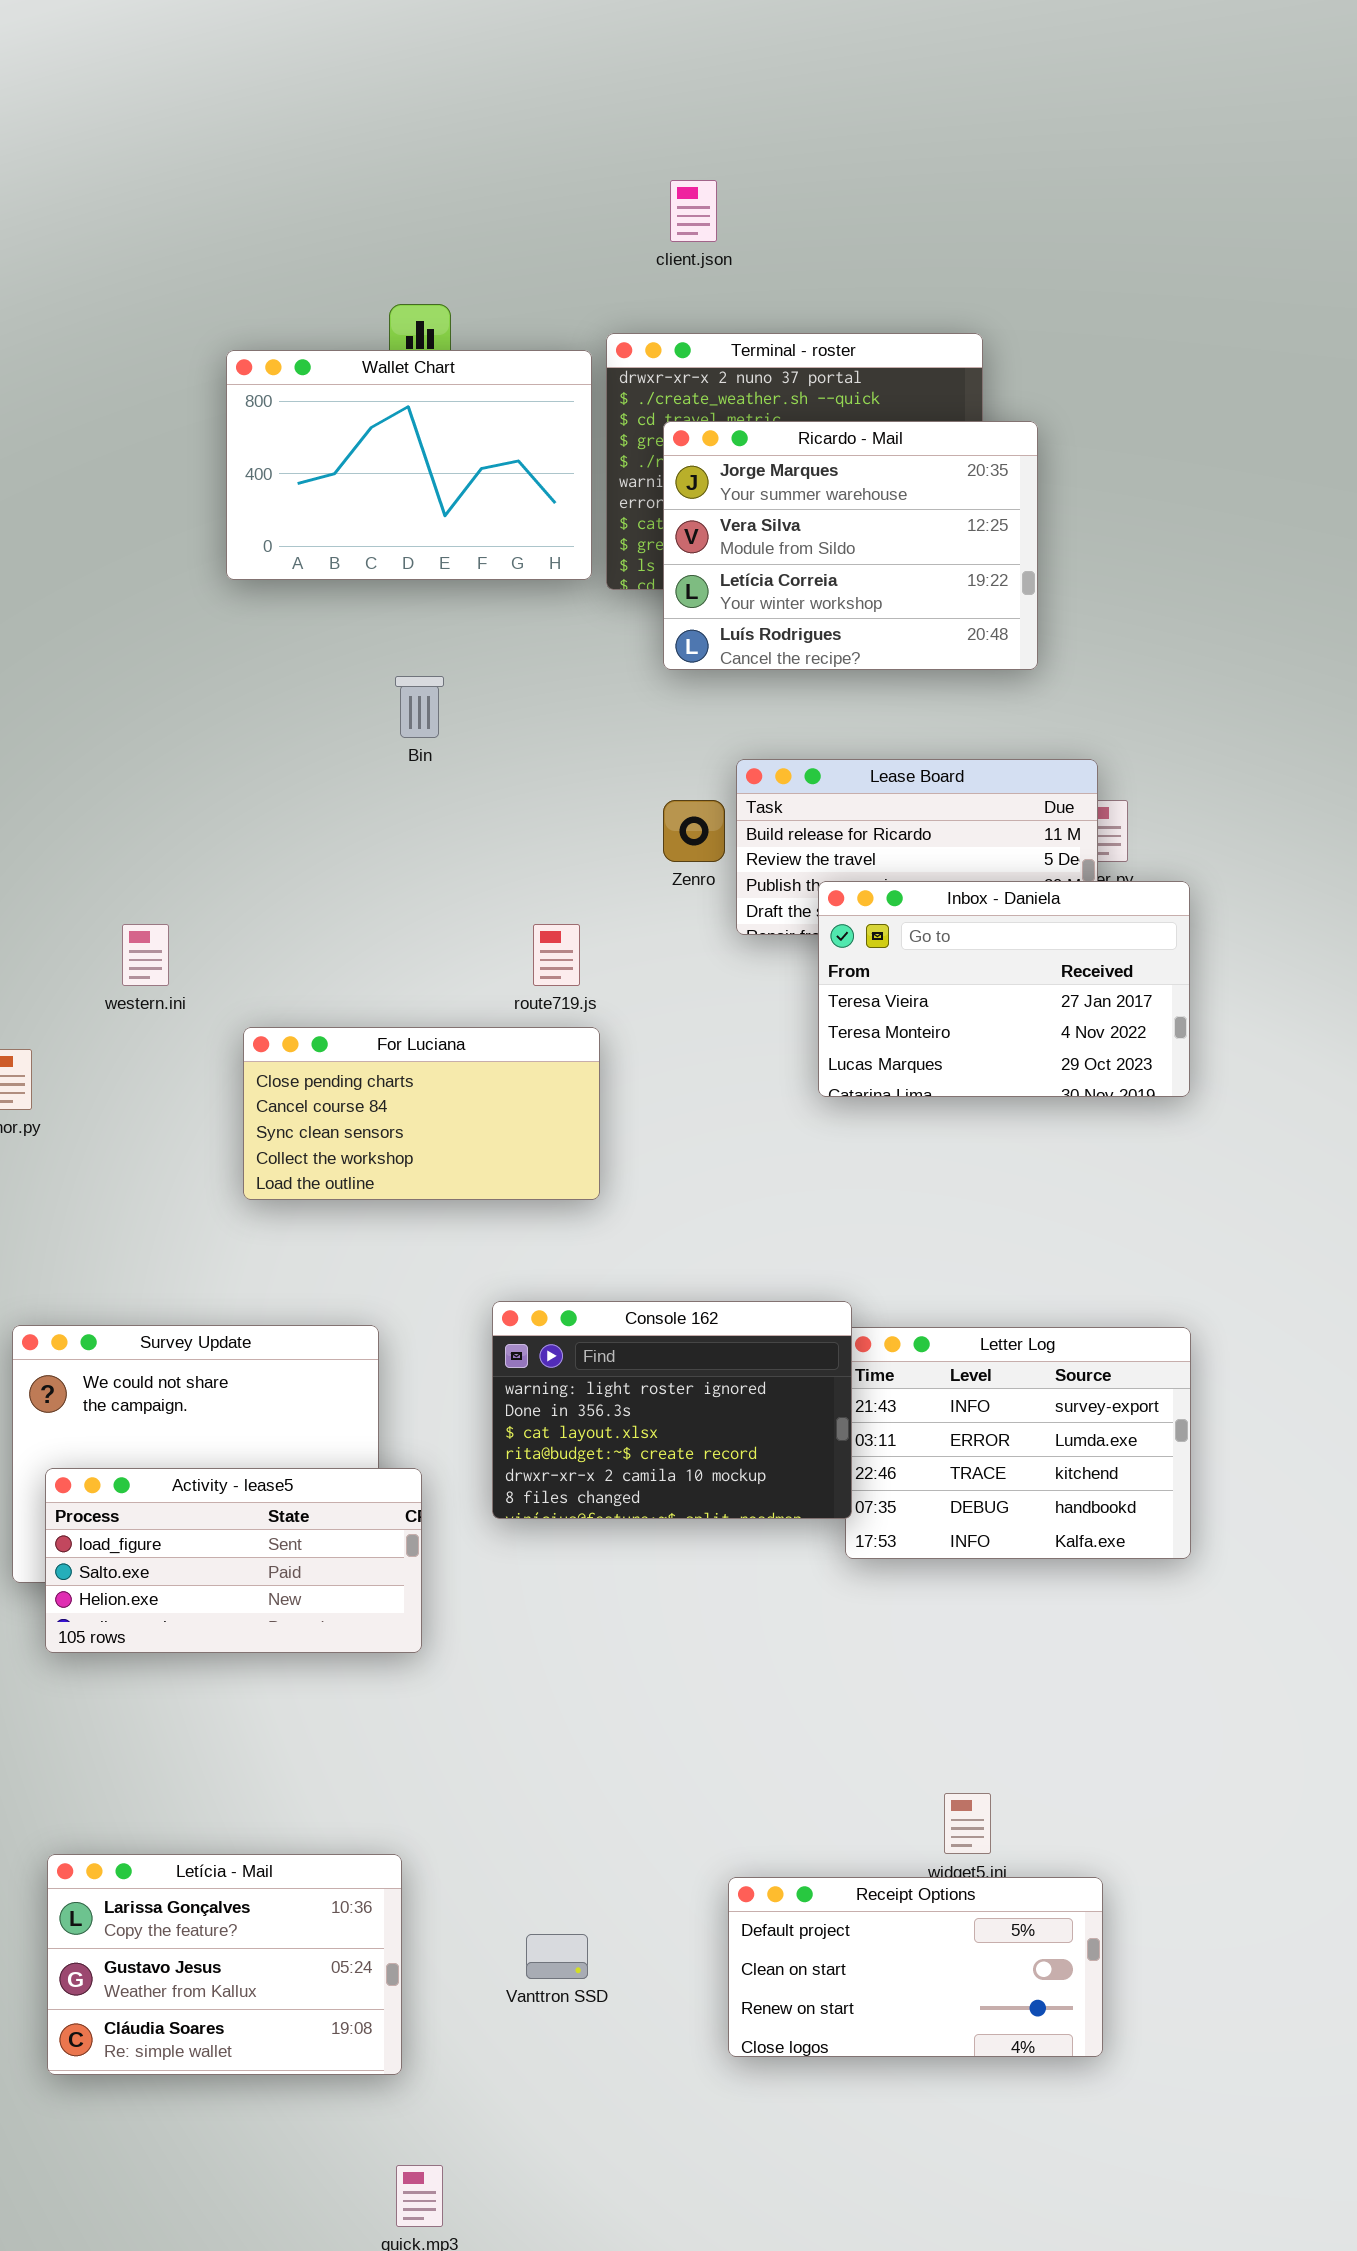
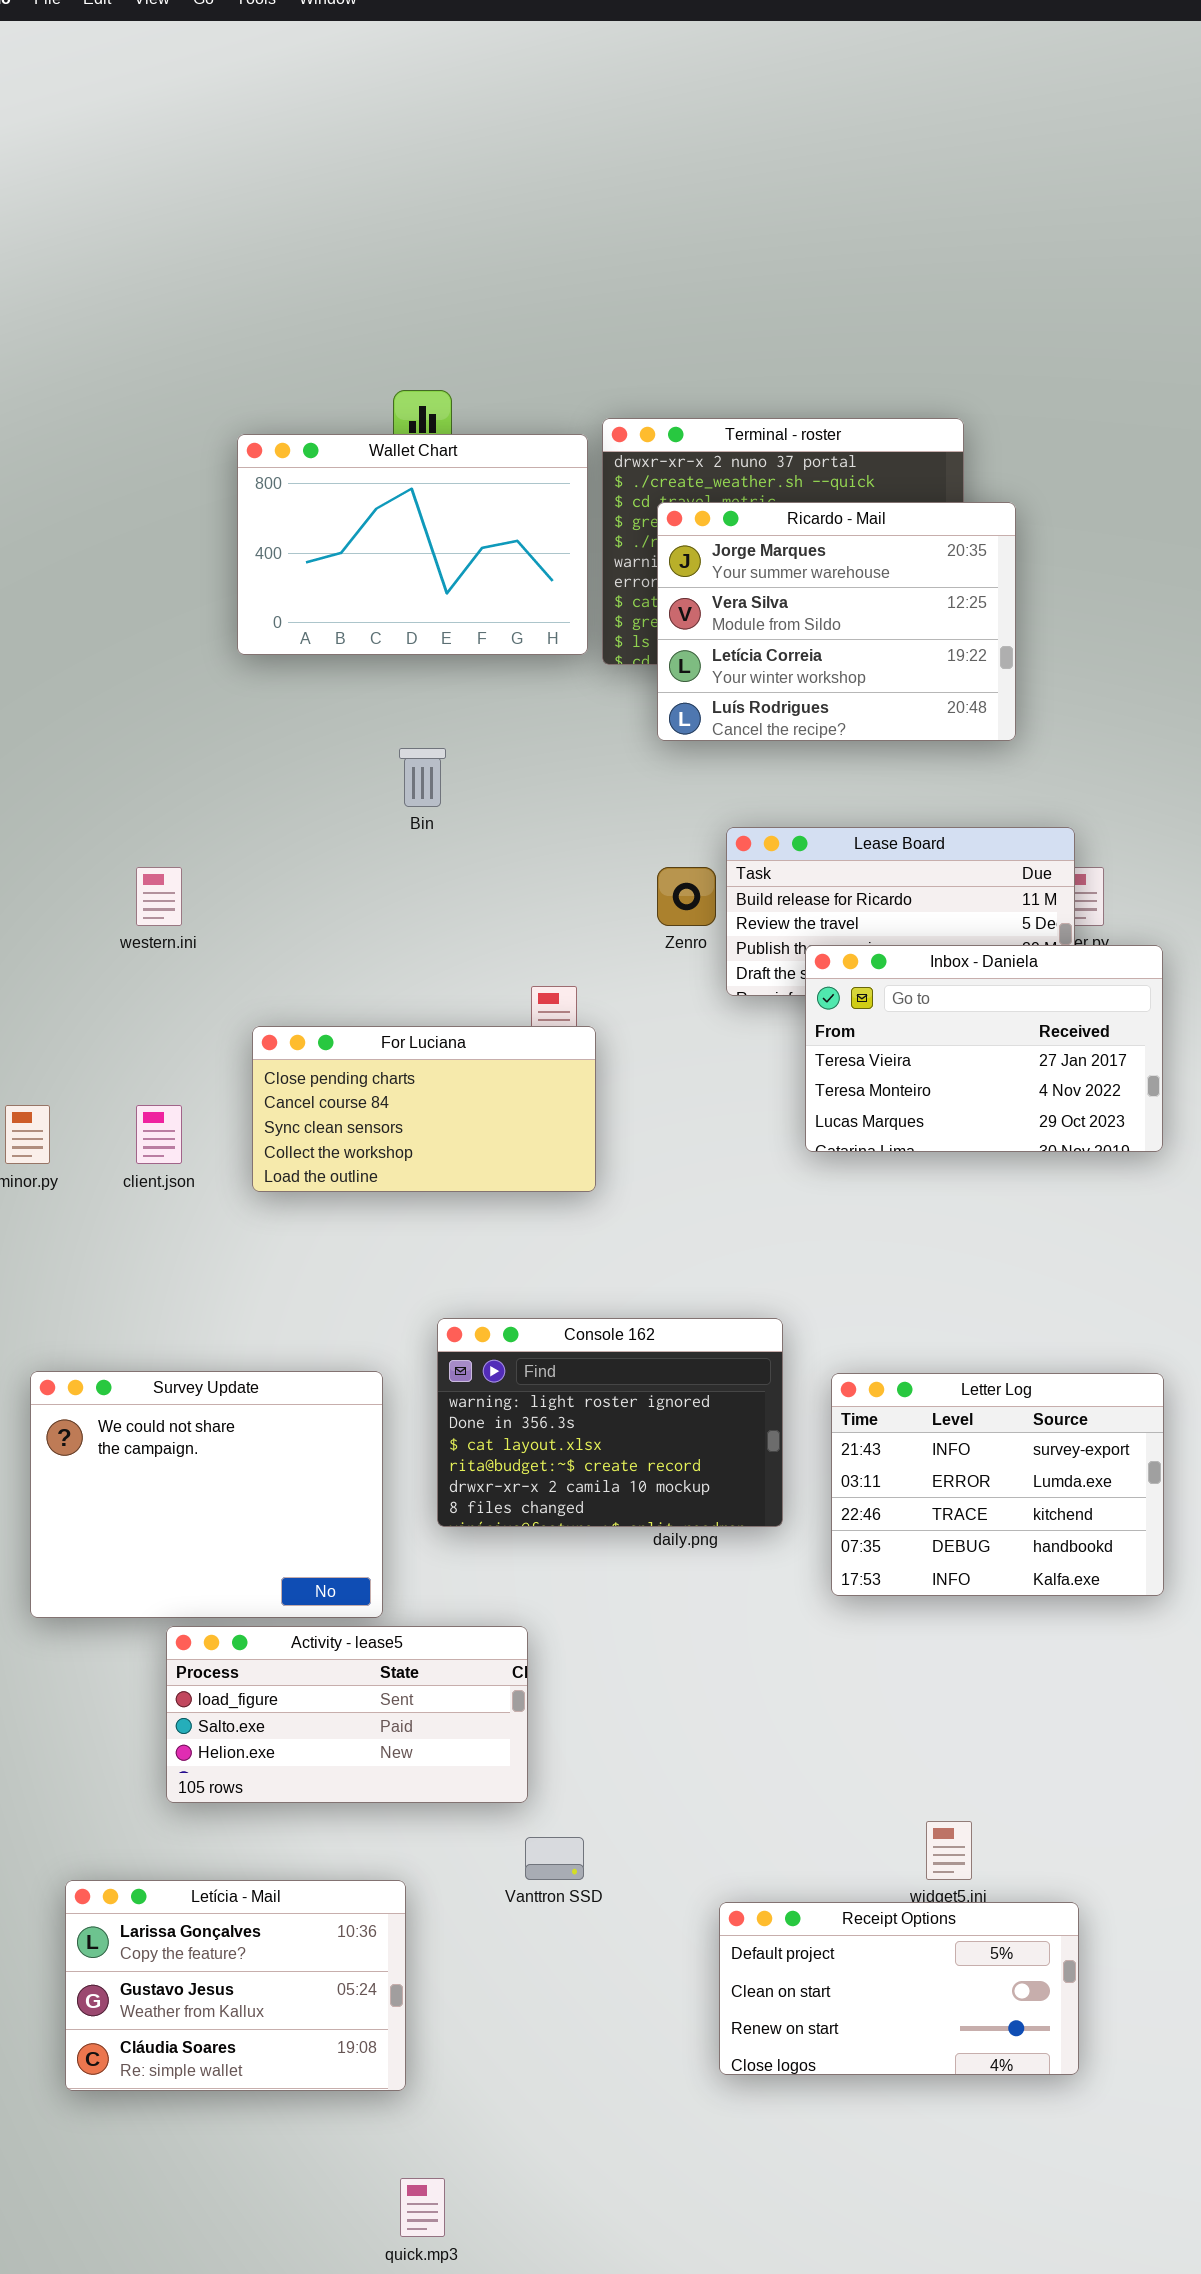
client.json: [670,180,717,242] -> [136,1105,182,1164], moved
western.ini: [122,924,169,986] -> [136,867,182,926], moved
For Luciana: [243,1027,600,1200] -> [252,1026,596,1192], moved
Console 162: [492,1301,852,1519] -> [437,1318,783,1527], moved
Activity - lease5: [45,1468,422,1653] -> [166,1626,528,1803], moved
Vanttron SSD: [526,1934,588,1979] -> [525,1837,584,1880], moved

